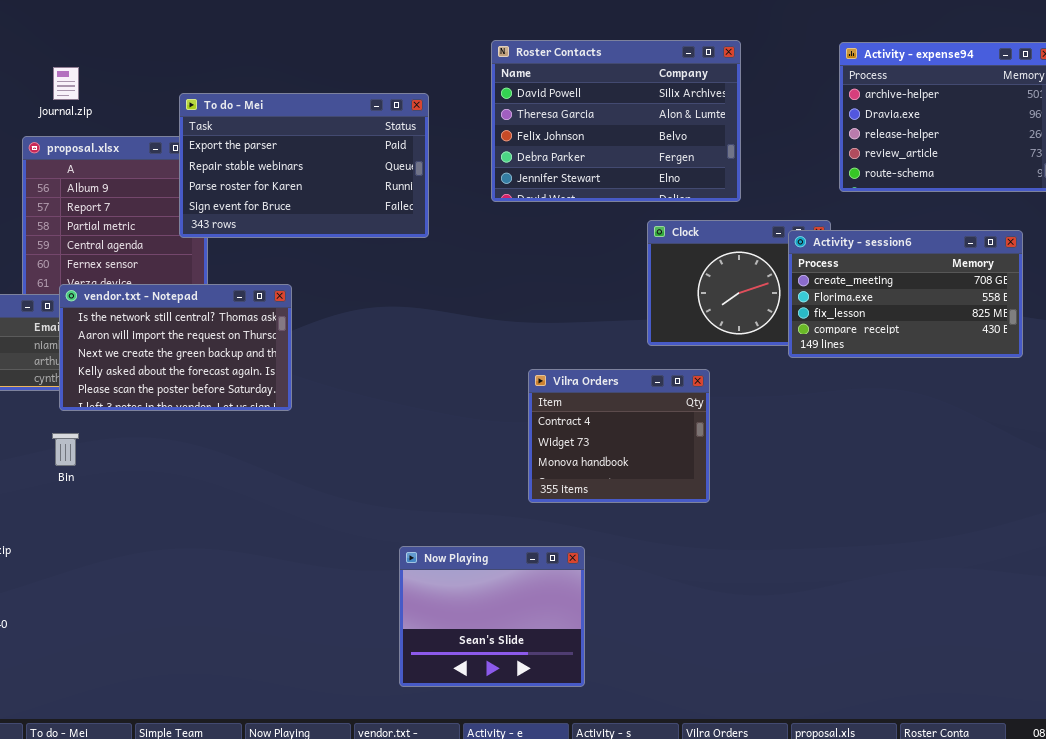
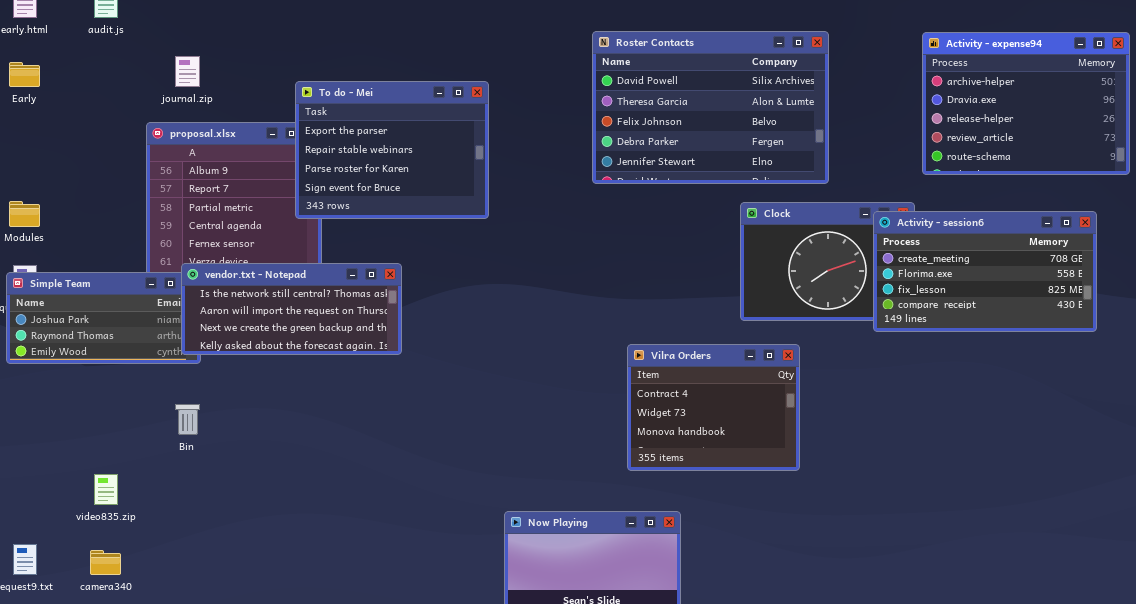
To do - Mei: [179,93,429,238] -> [295,81,489,219], resized
vendor.txt - Notepad: [59,284,292,411] -> [181,263,402,355], resized

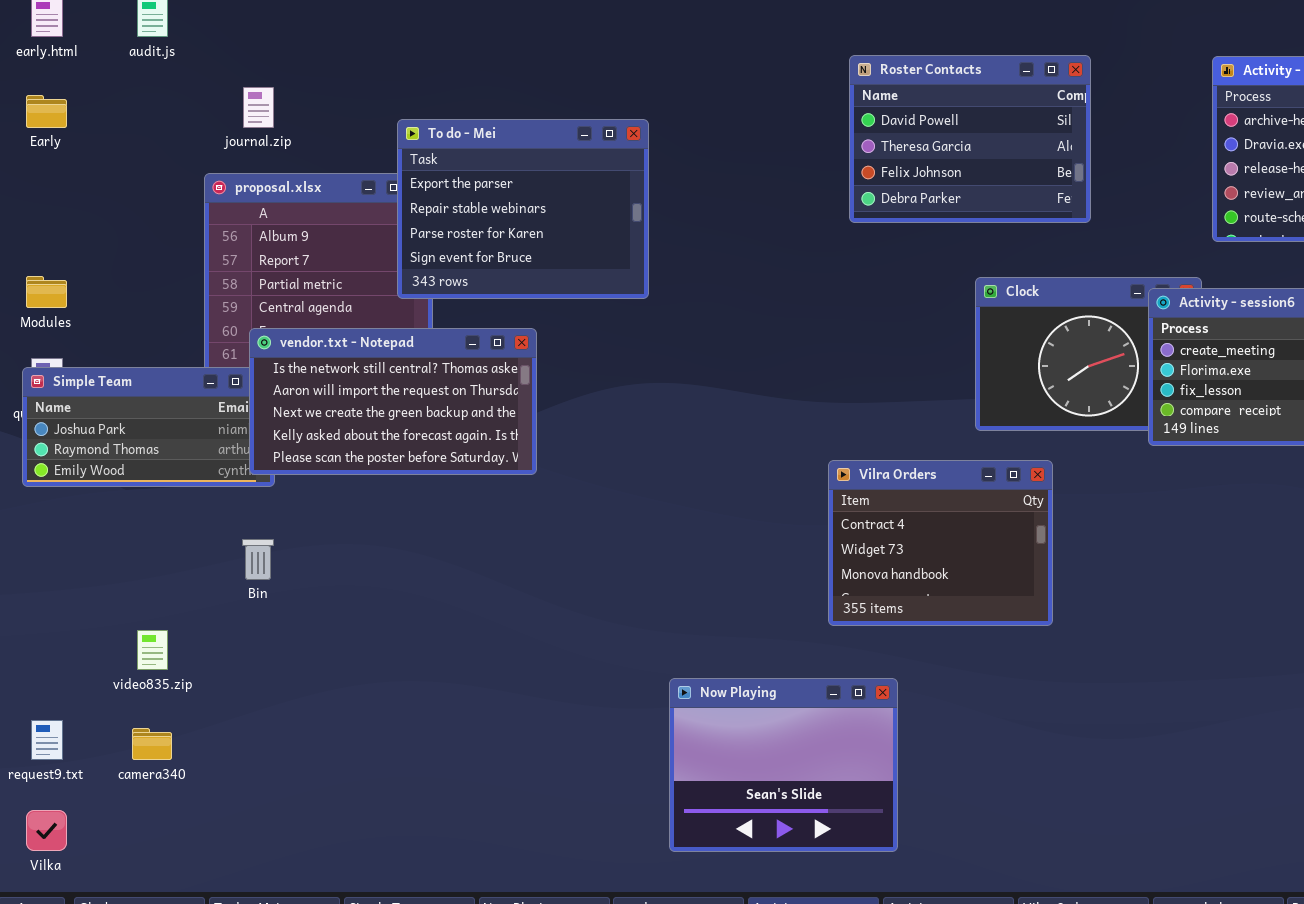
Roster Contacts: [592,31,829,184] -> [849,55,1091,223], resized
vendor.txt - Notepad: [181,263,402,355] -> [249,328,537,475], resized

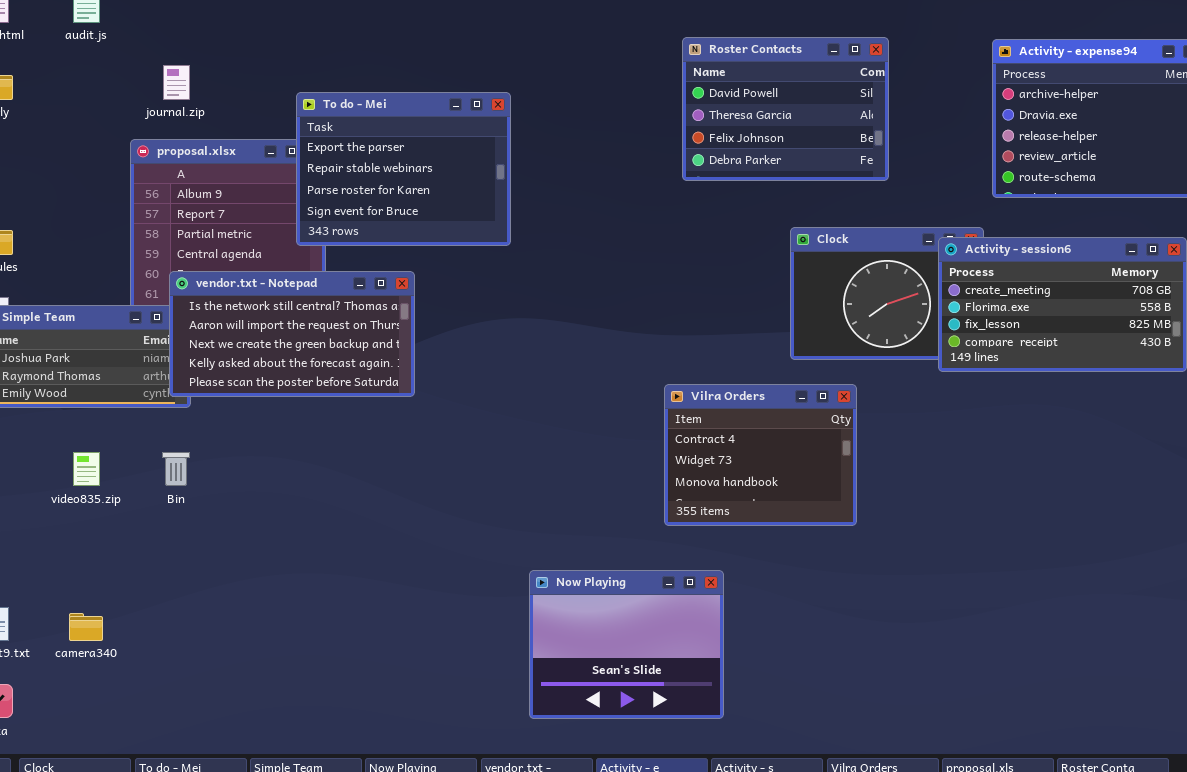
video835.zip: [137,630,168,670] -> [73,452,100,486], moved

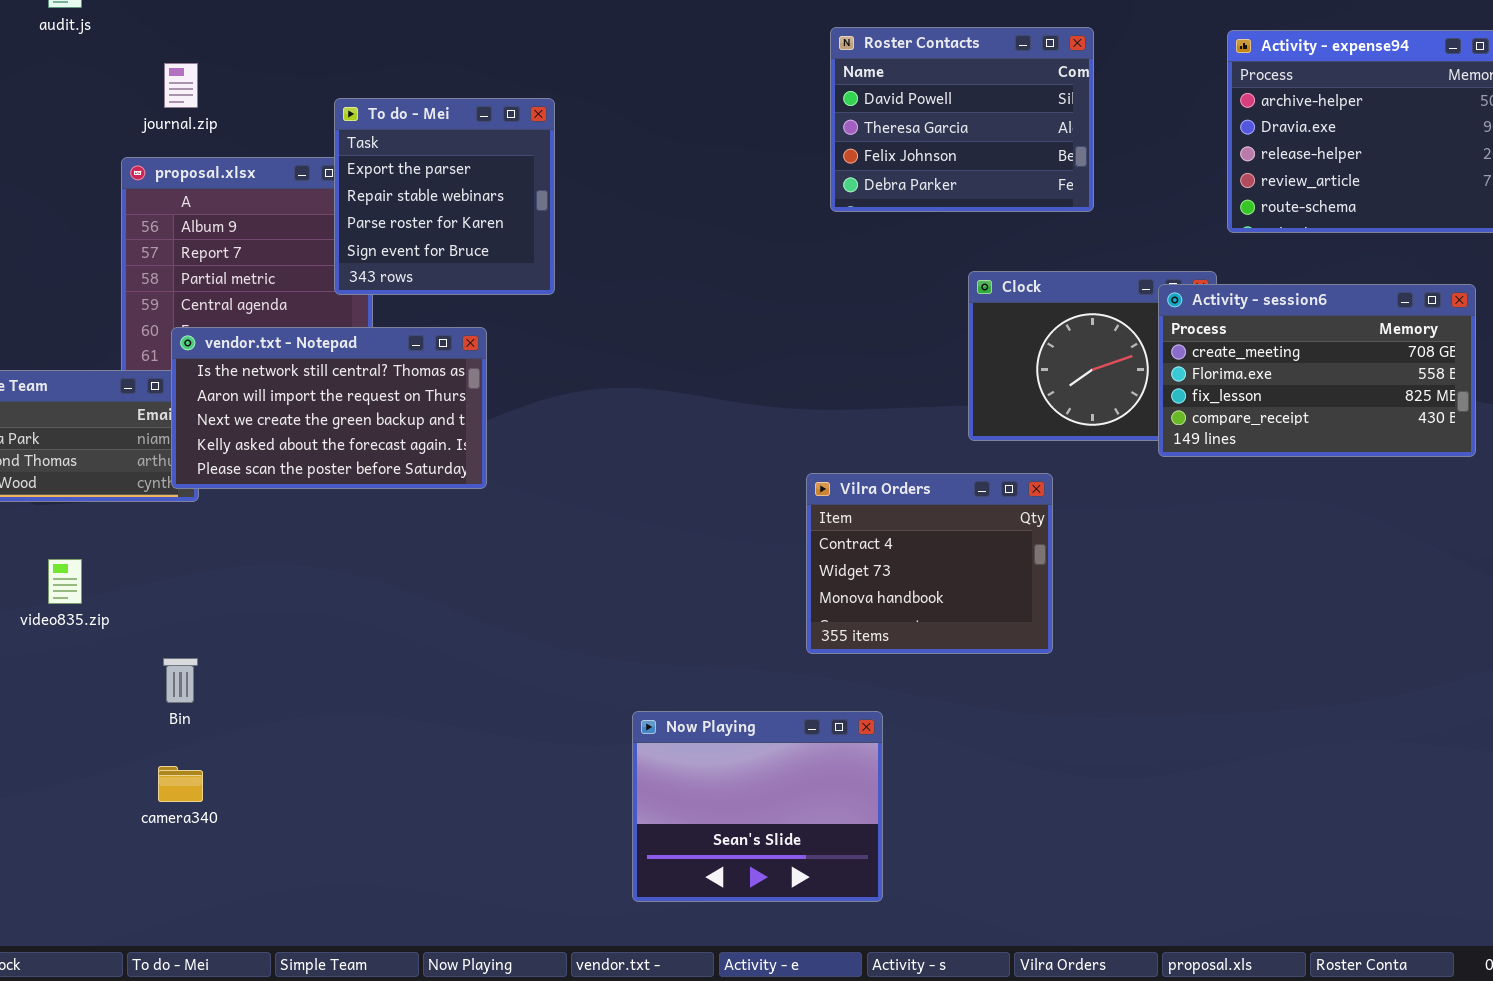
To do - Mei: [296,92,511,246] -> [334,98,555,295], resized
Bin: [162,452,190,486] -> [163,658,198,703], moved
camera340: [69,613,103,641] -> [158,766,203,802], moved

